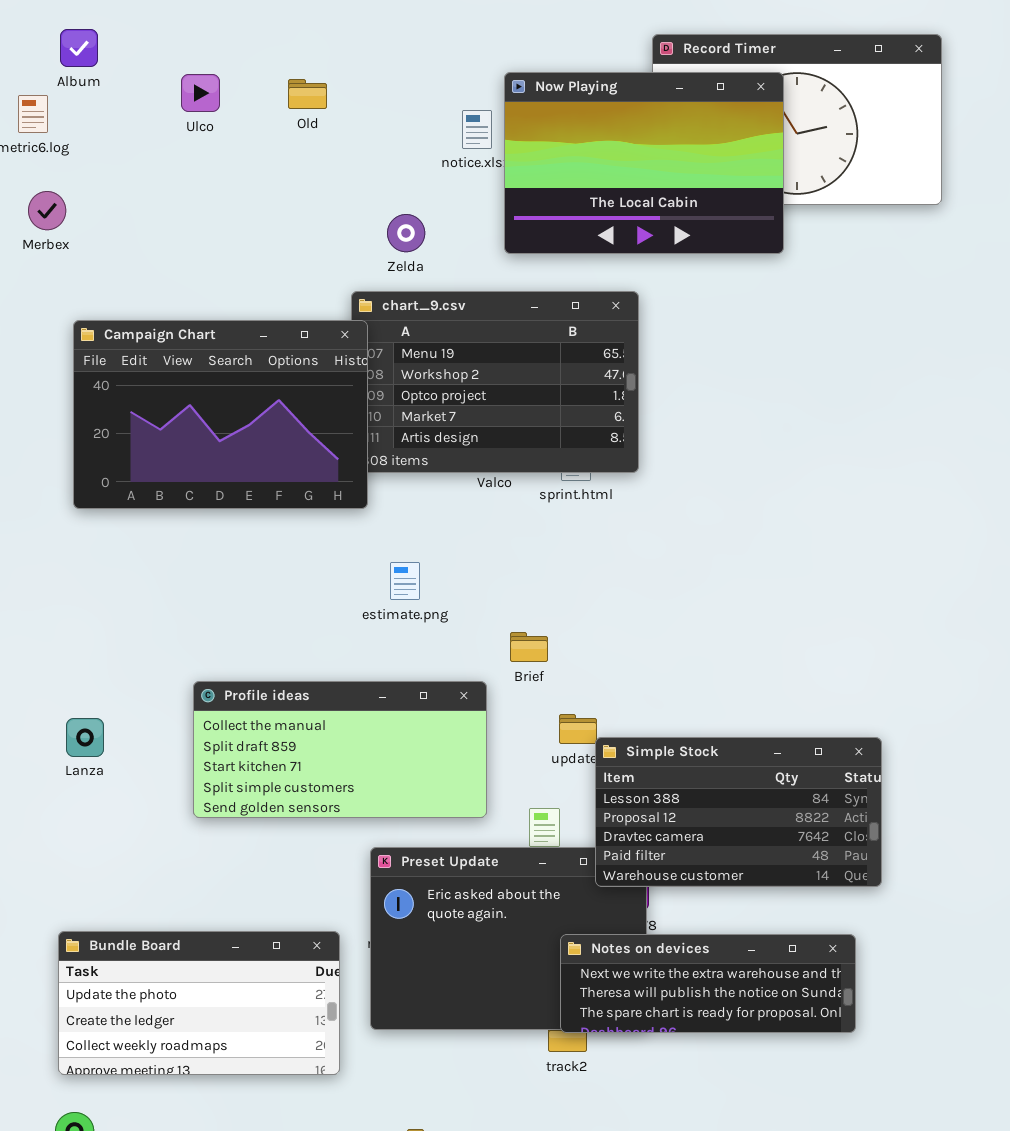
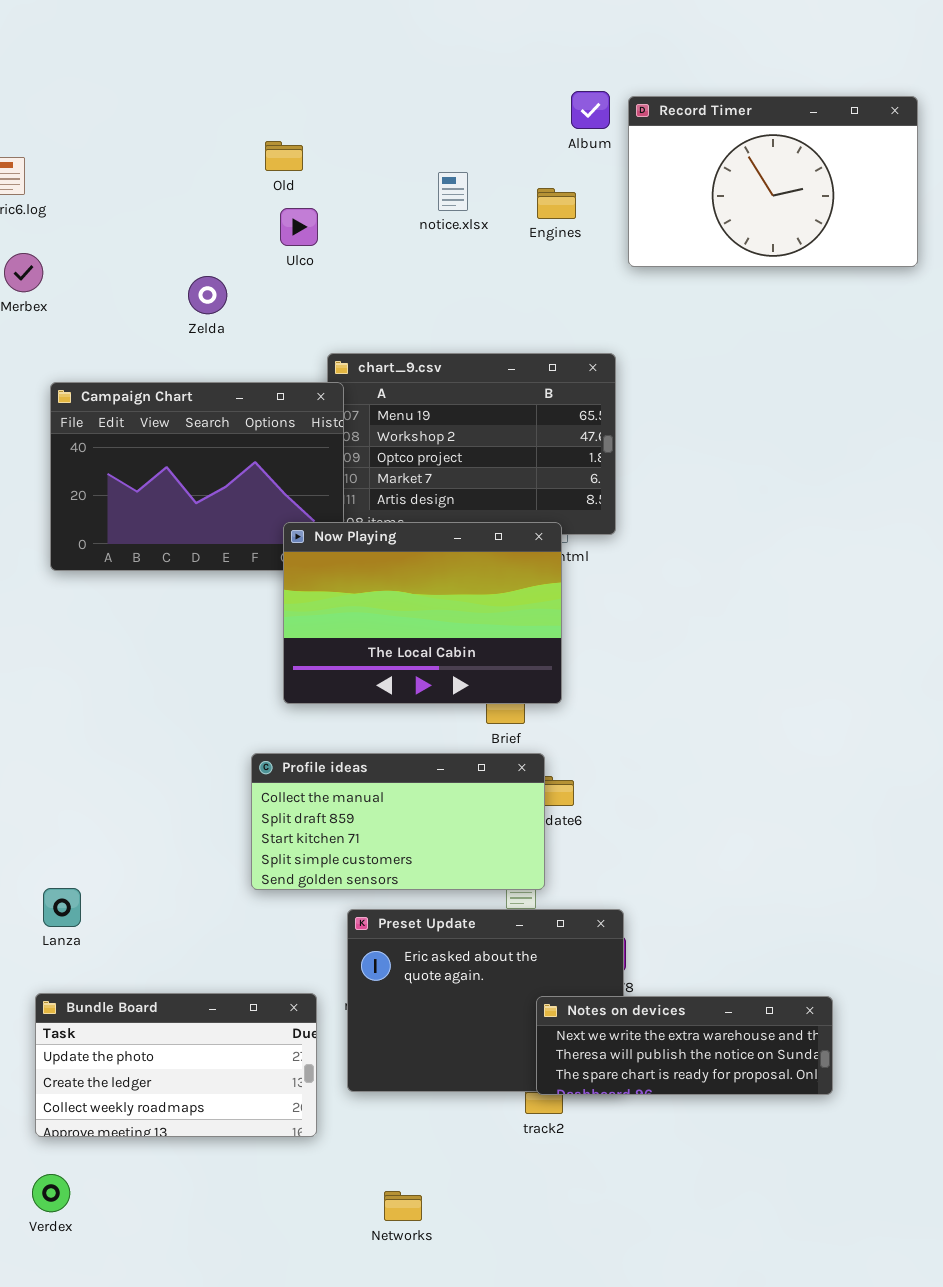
Album: [60,29,98,67] -> [571,91,610,129], moved
Now Playing: [504,72,784,254] -> [283,522,562,704], moved
Ulco: [181,74,220,112] -> [280,208,318,246], moved
Zelda: [387,214,425,252] -> [188,276,227,314], moved
Profile ideas: [193,681,487,818] -> [251,753,545,890], moved
Lanza: [66,718,104,757] -> [43,888,81,927], moved
Simple Stock: [595,737,882,887] -> none, closed

